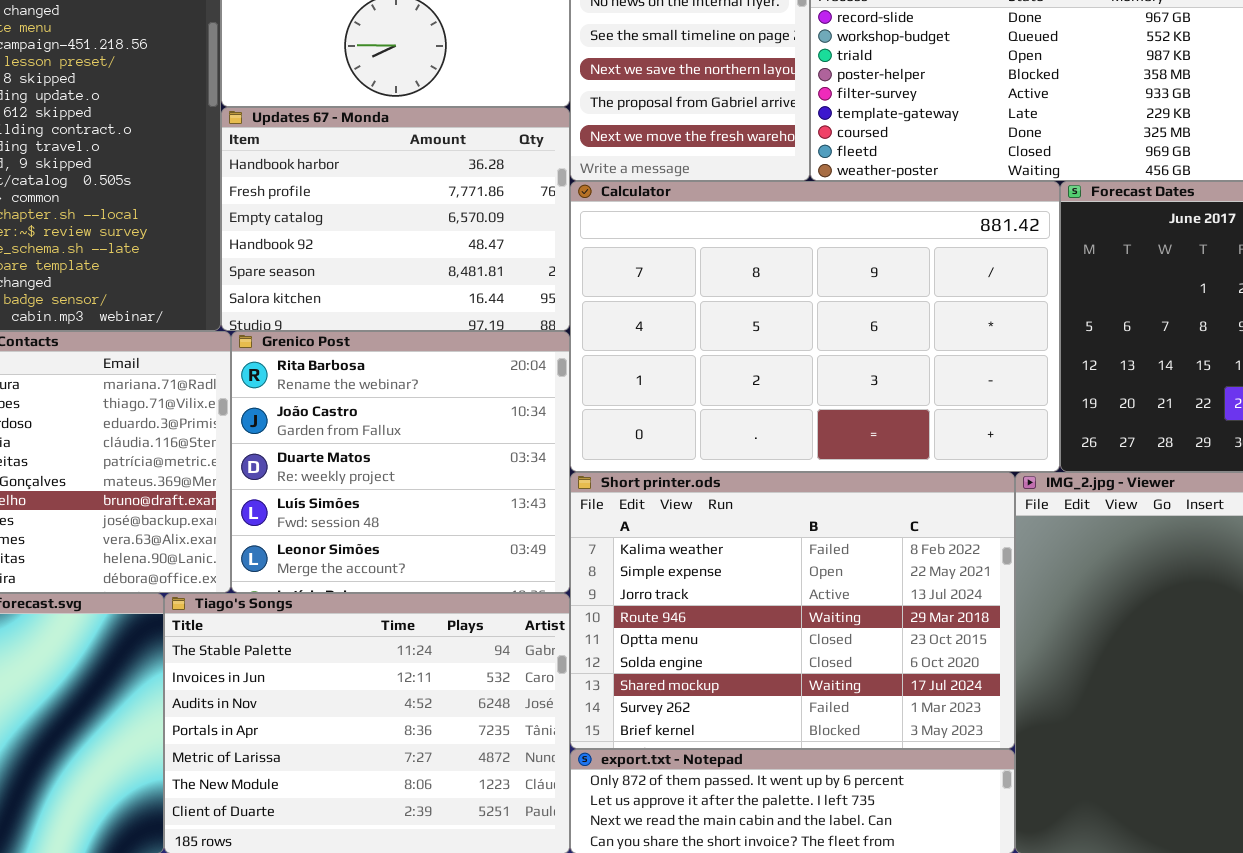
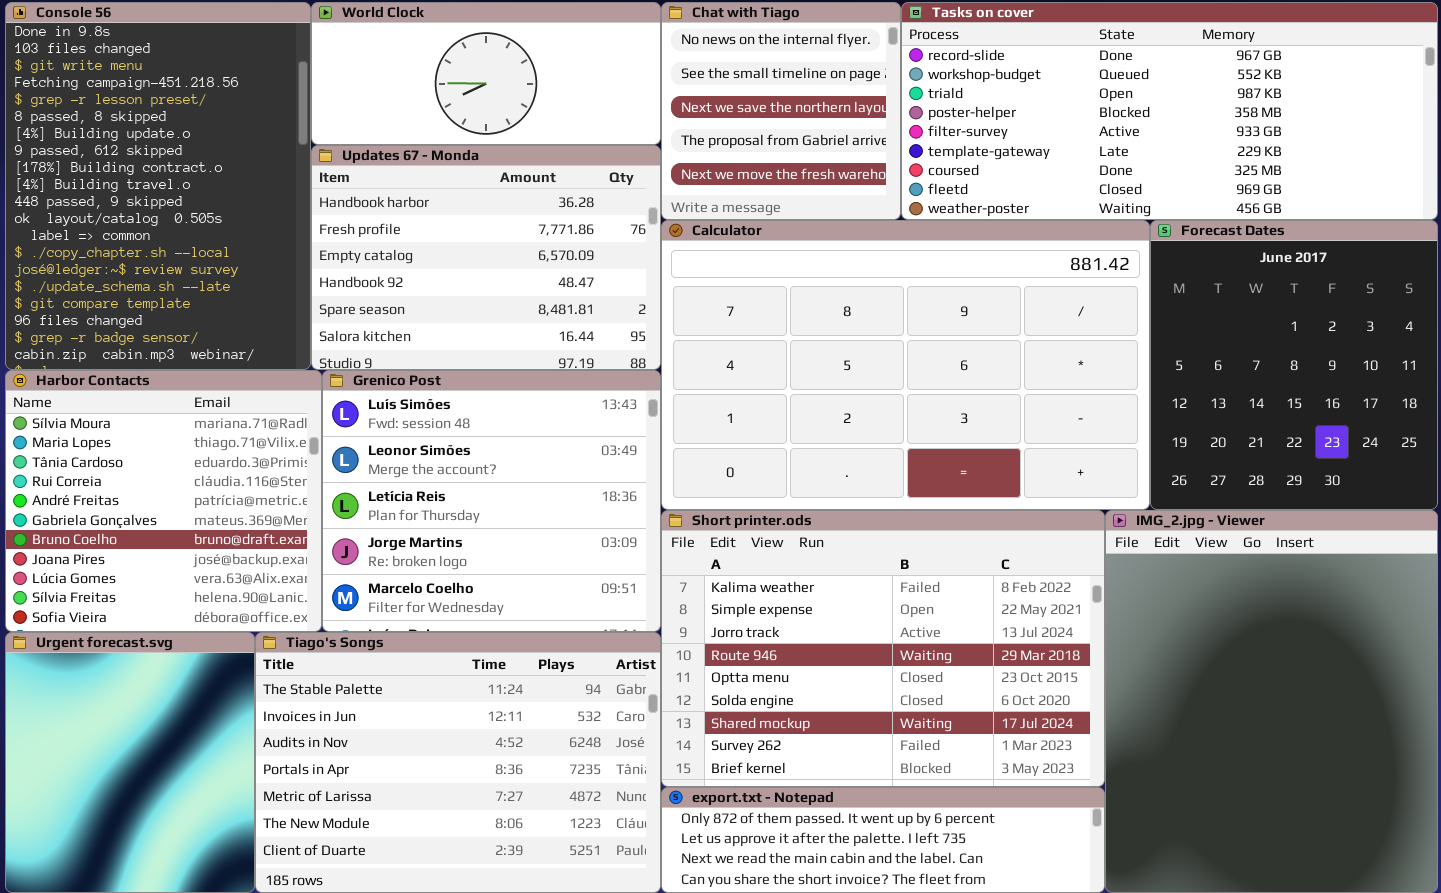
Grenico Post: [231,331,570,593] -> [322,370,661,632], scrolled down 3 rows

